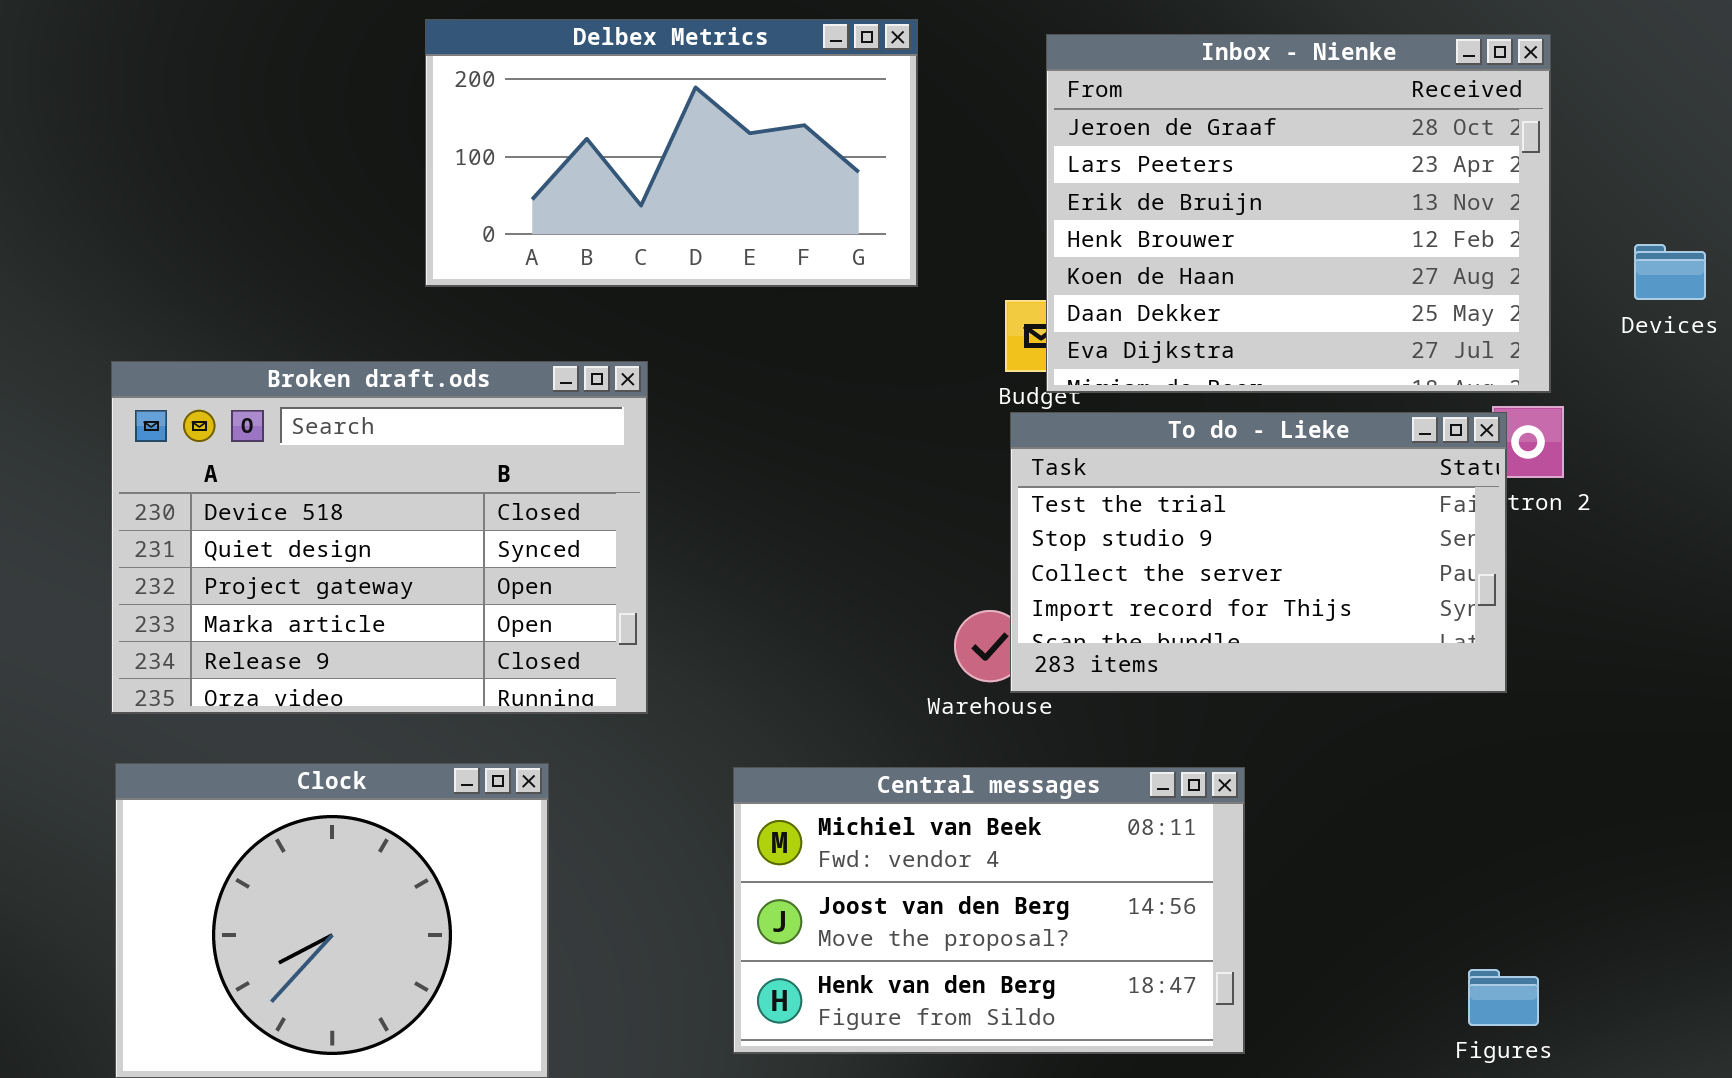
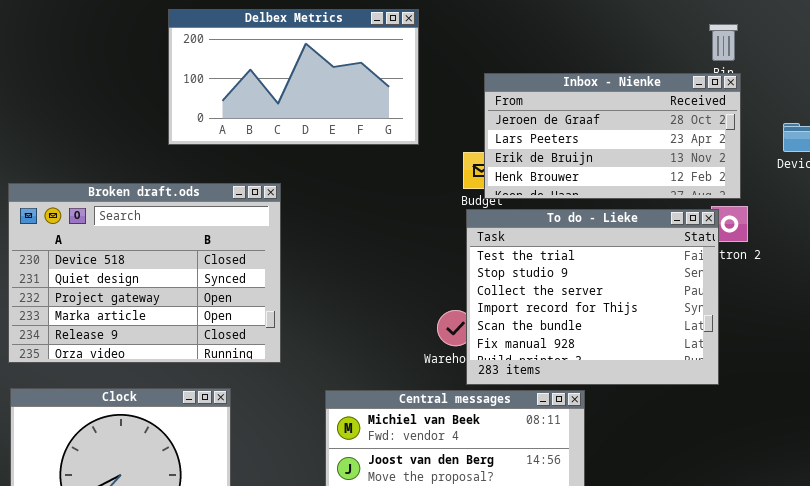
Inbox - Nienke: [1046,34,1551,393] -> [484,73,741,199], resized
To do - Lieke: [1010,412,1507,693] -> [466,209,719,385], resized

